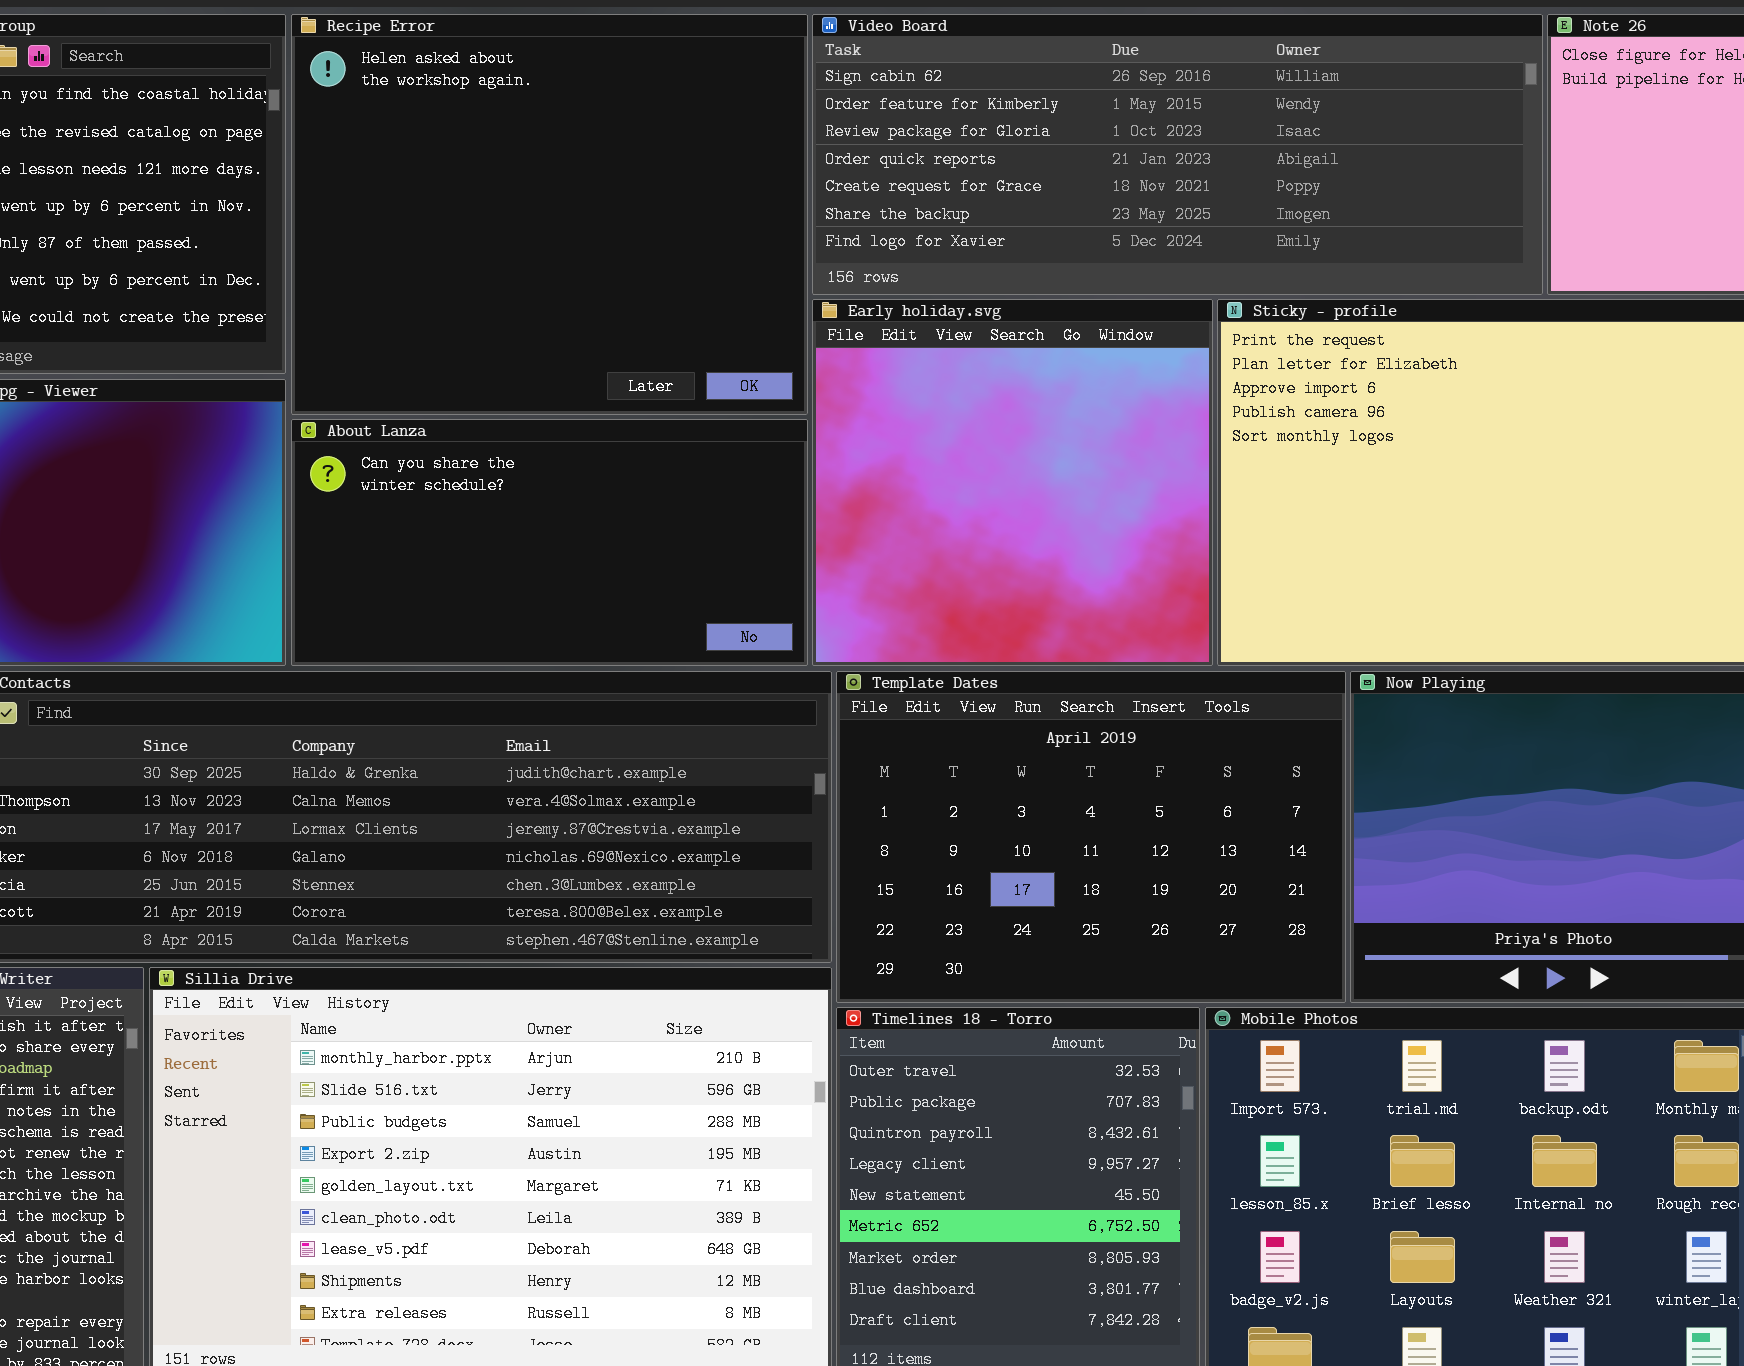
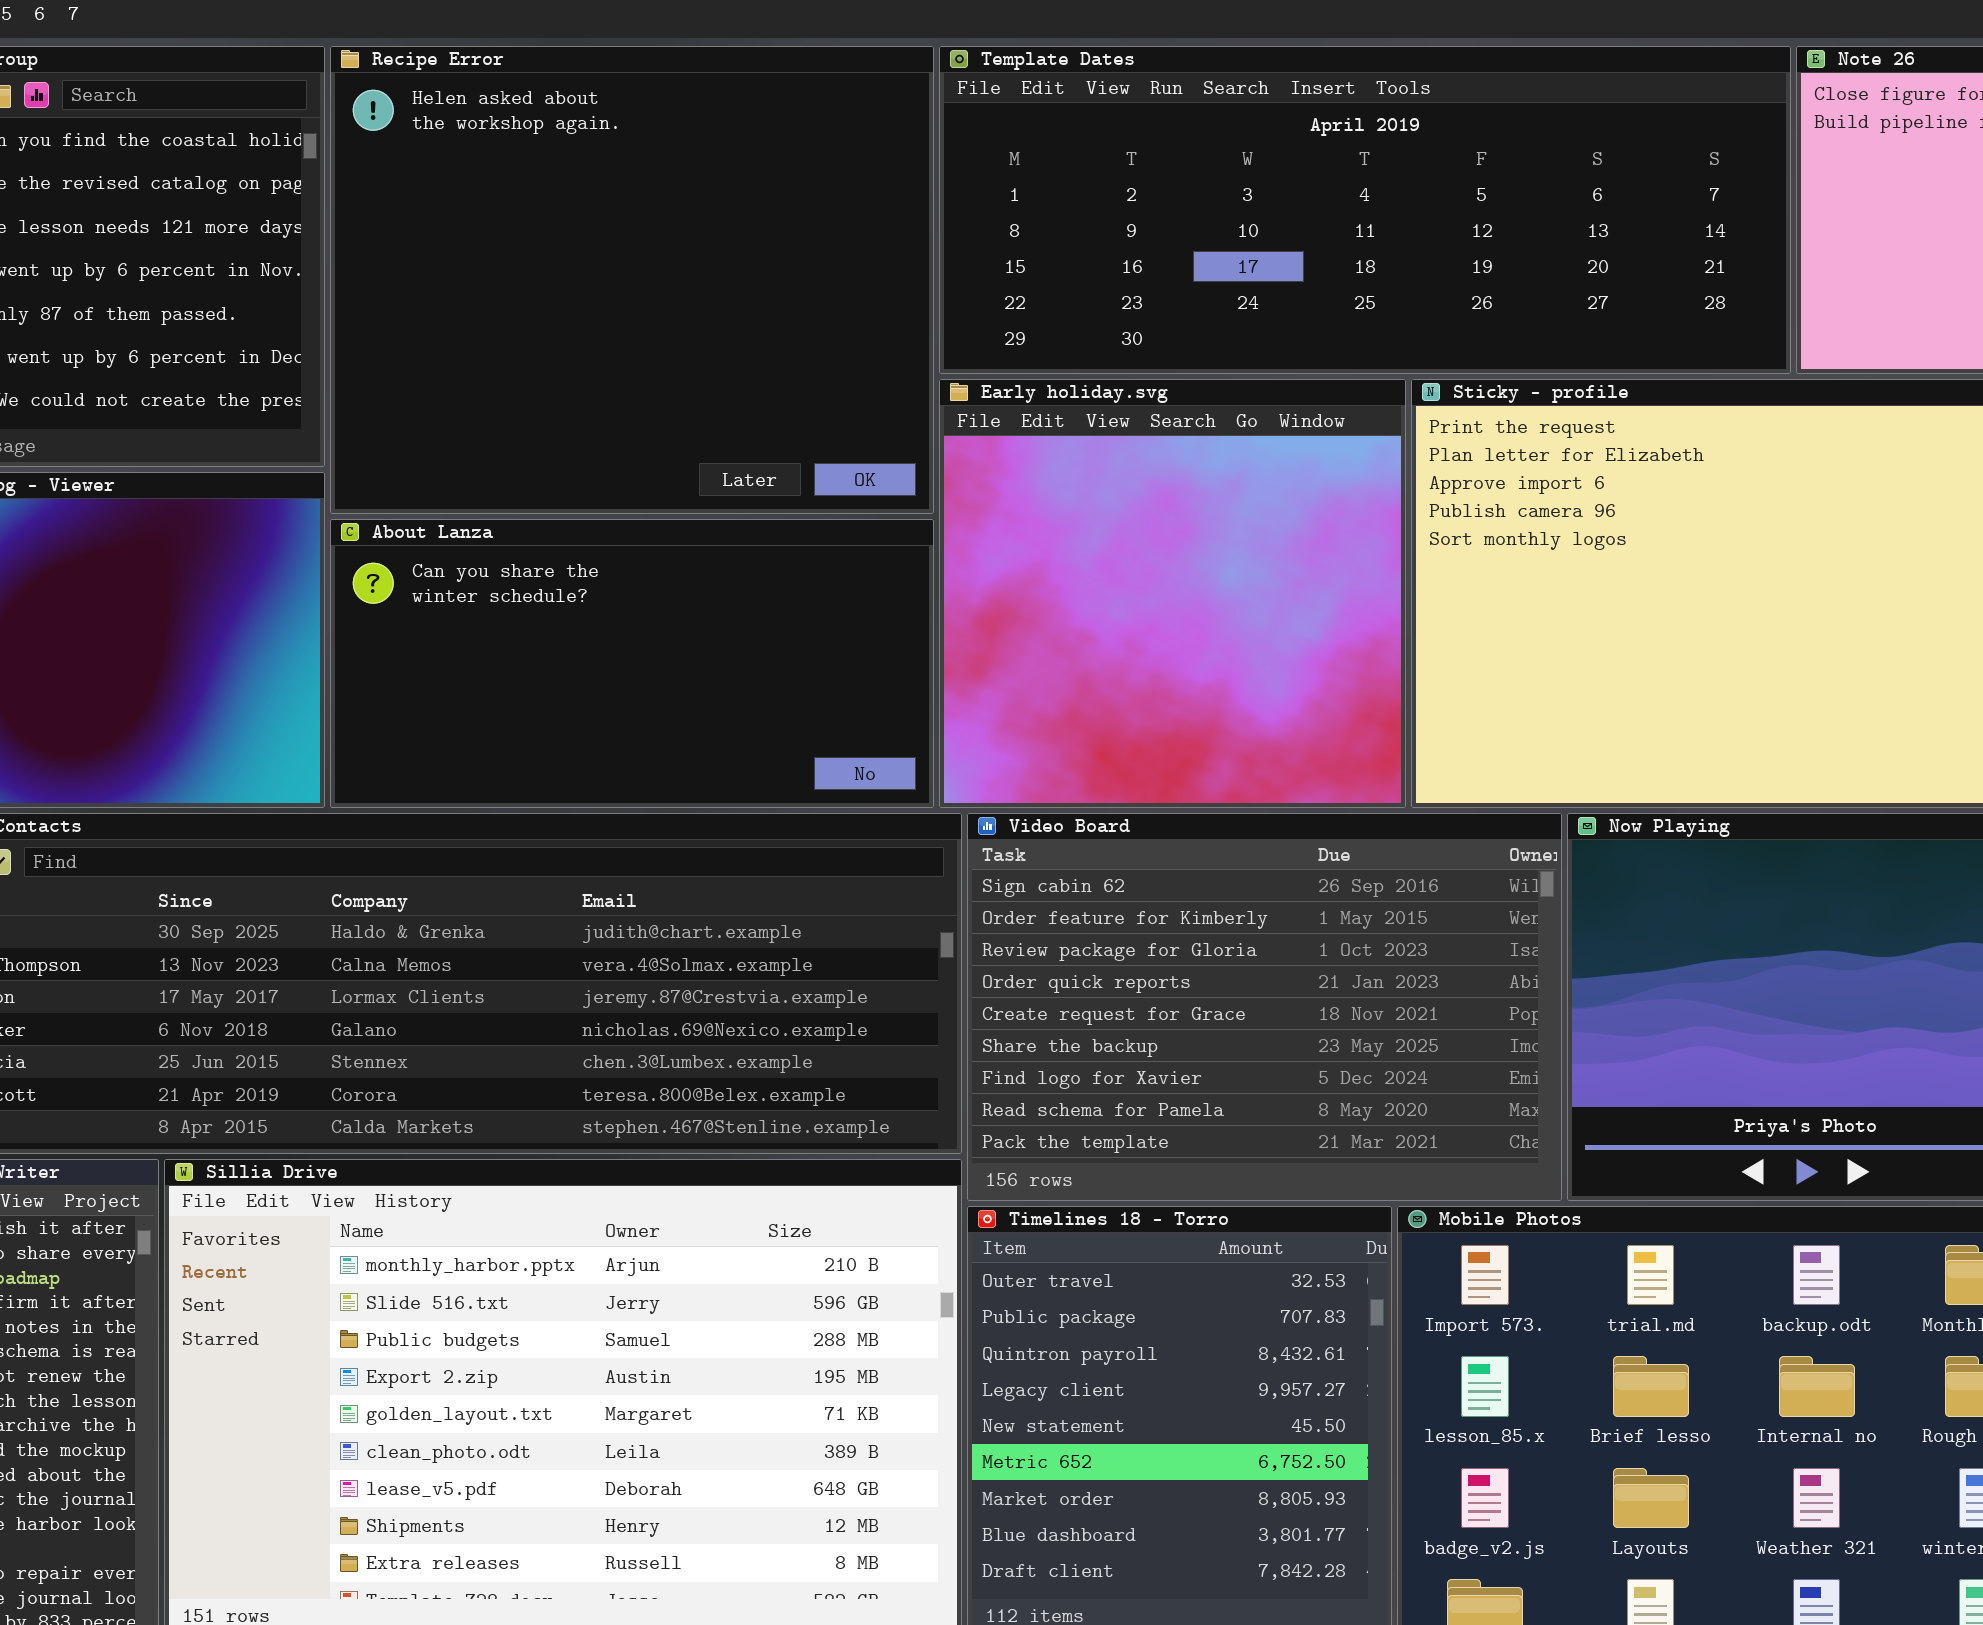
Video Board: [812,14,1543,295] -> [967,813,1562,1201], moved, resized
Template Dates: [836,671,1346,1003] -> [939,46,1791,374], moved, resized

